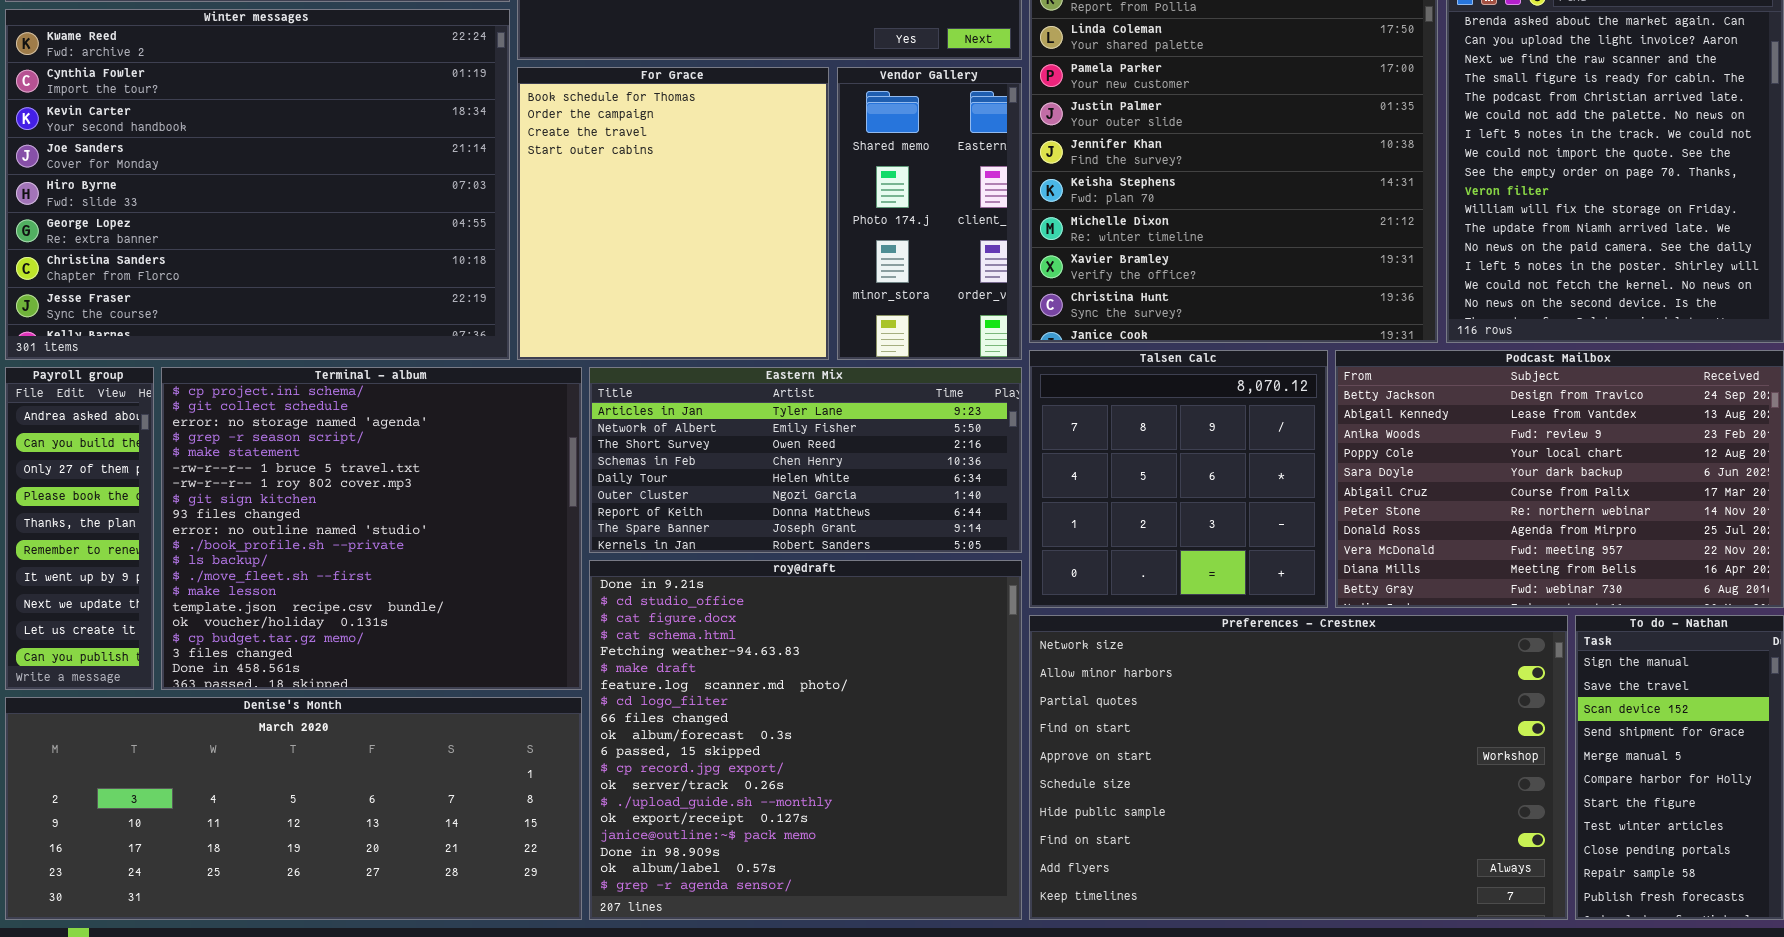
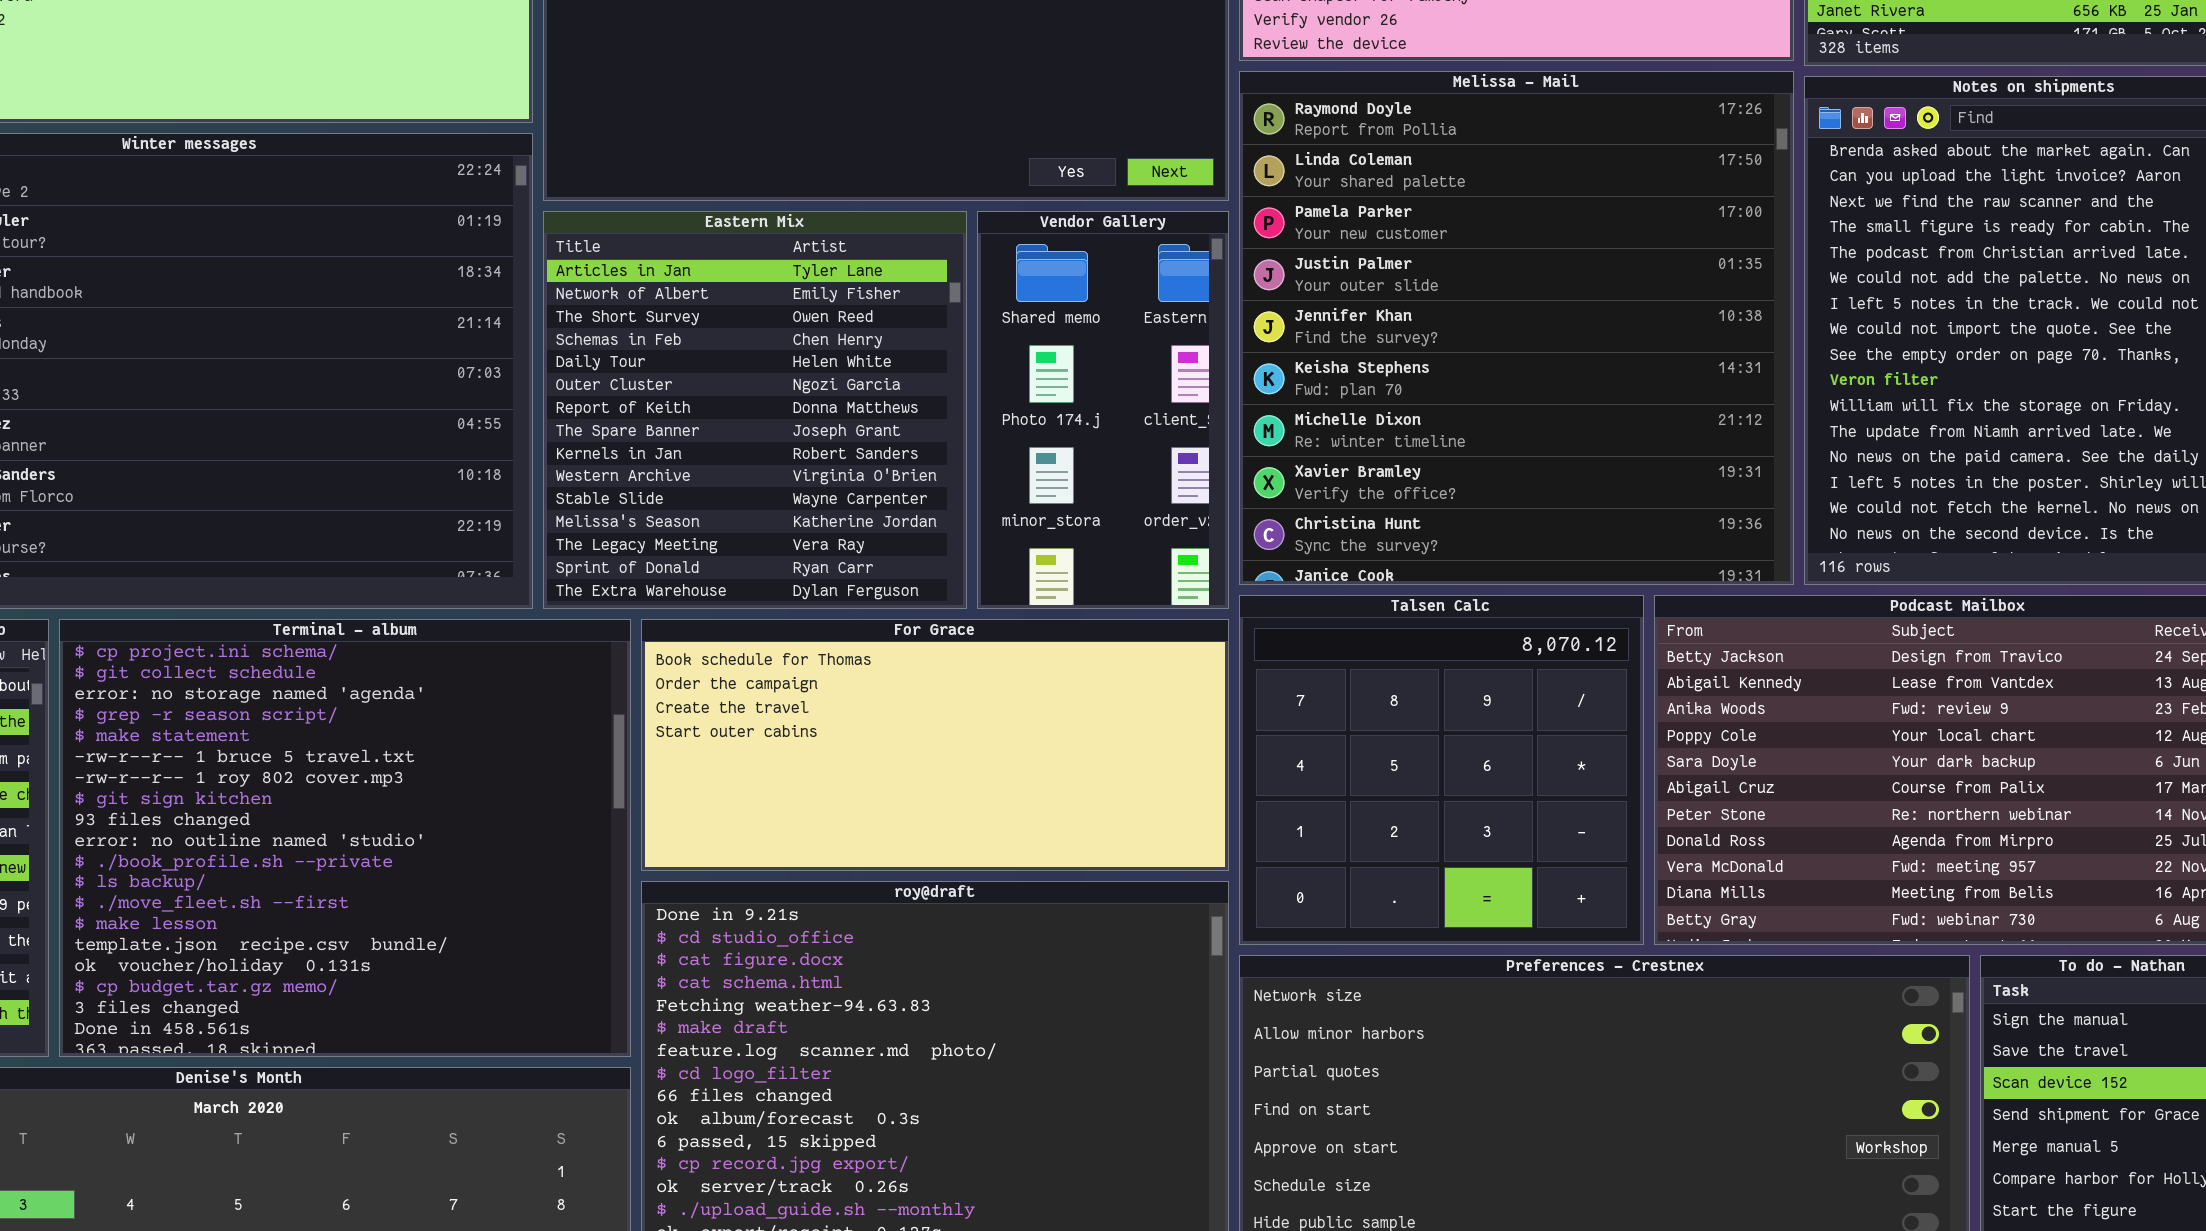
For Grace: [517,67,829,360] -> [641,619,1229,871], moved, resized
Eastern Mix: [589,367,1022,553] -> [543,211,967,609], moved, resized

